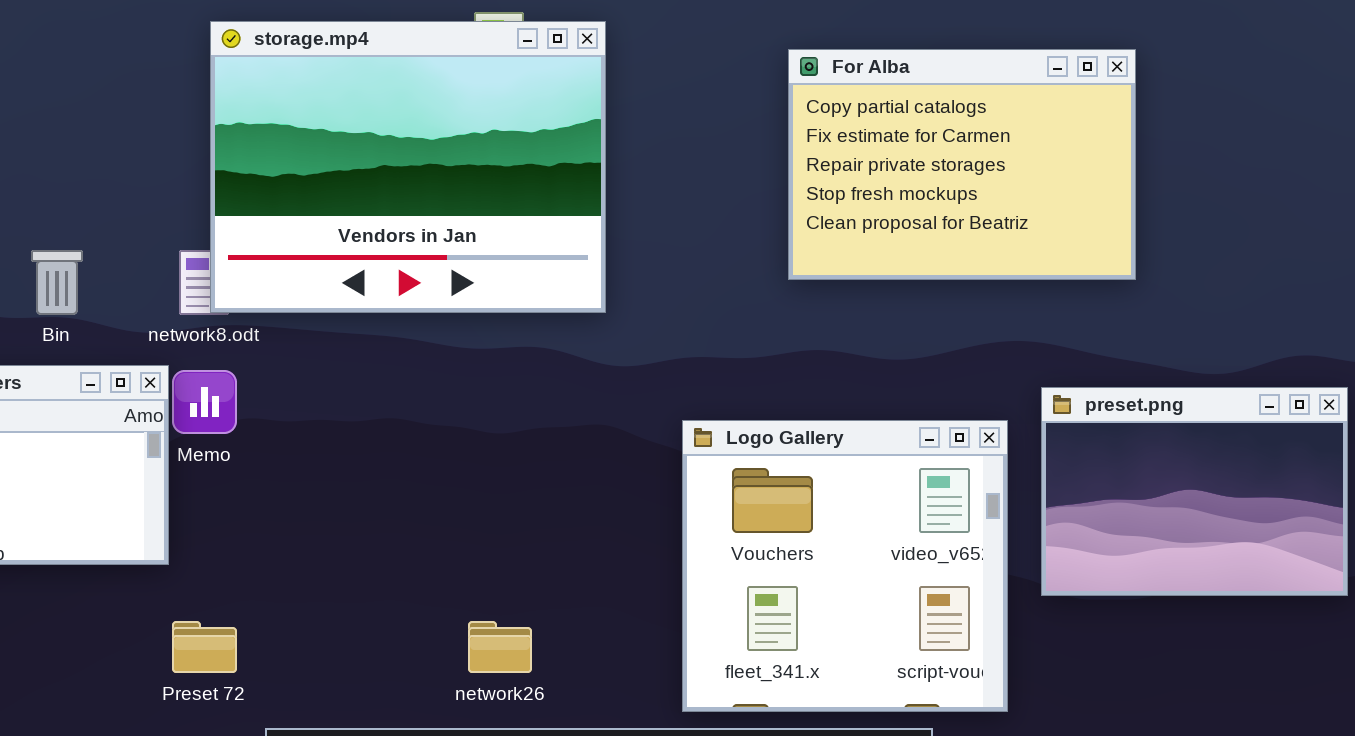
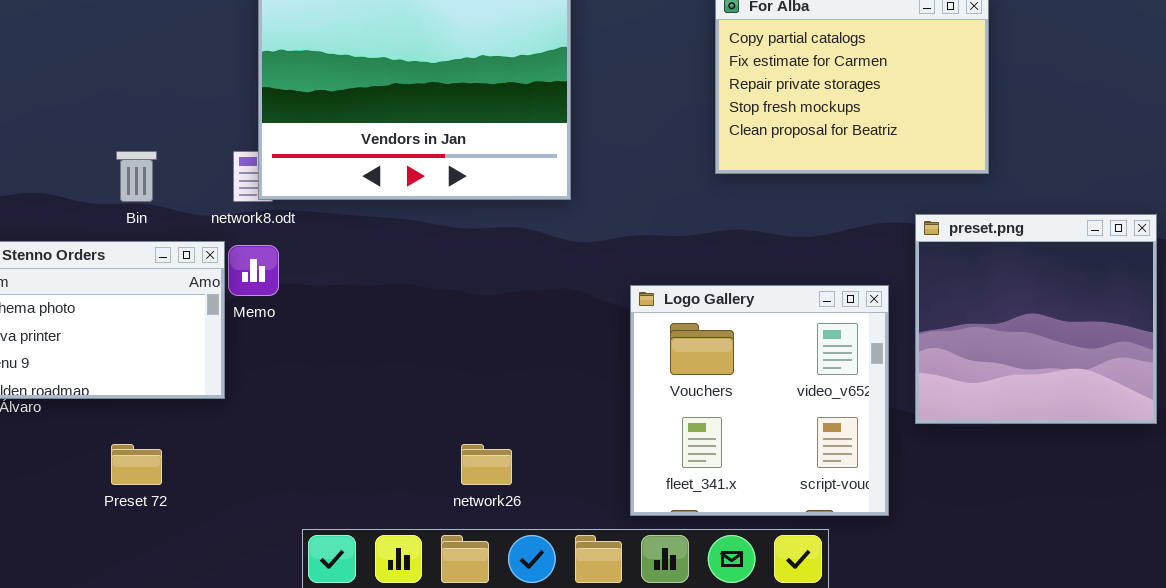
preset.png: [1041,387,1348,596] -> [915,214,1157,424], resized
Preset 72: [172,621,237,673] -> [111,444,162,485], moved

